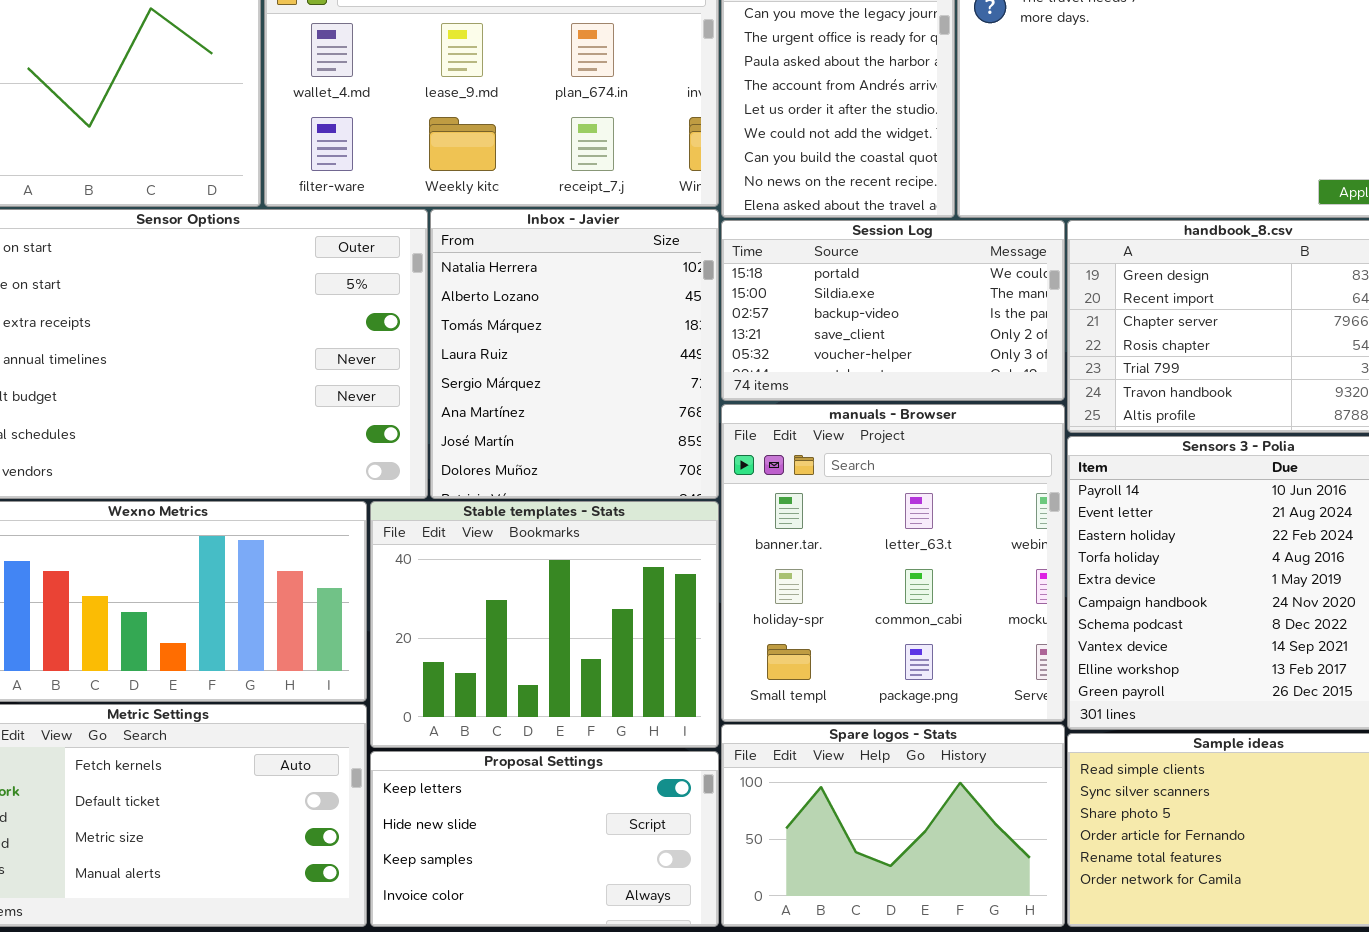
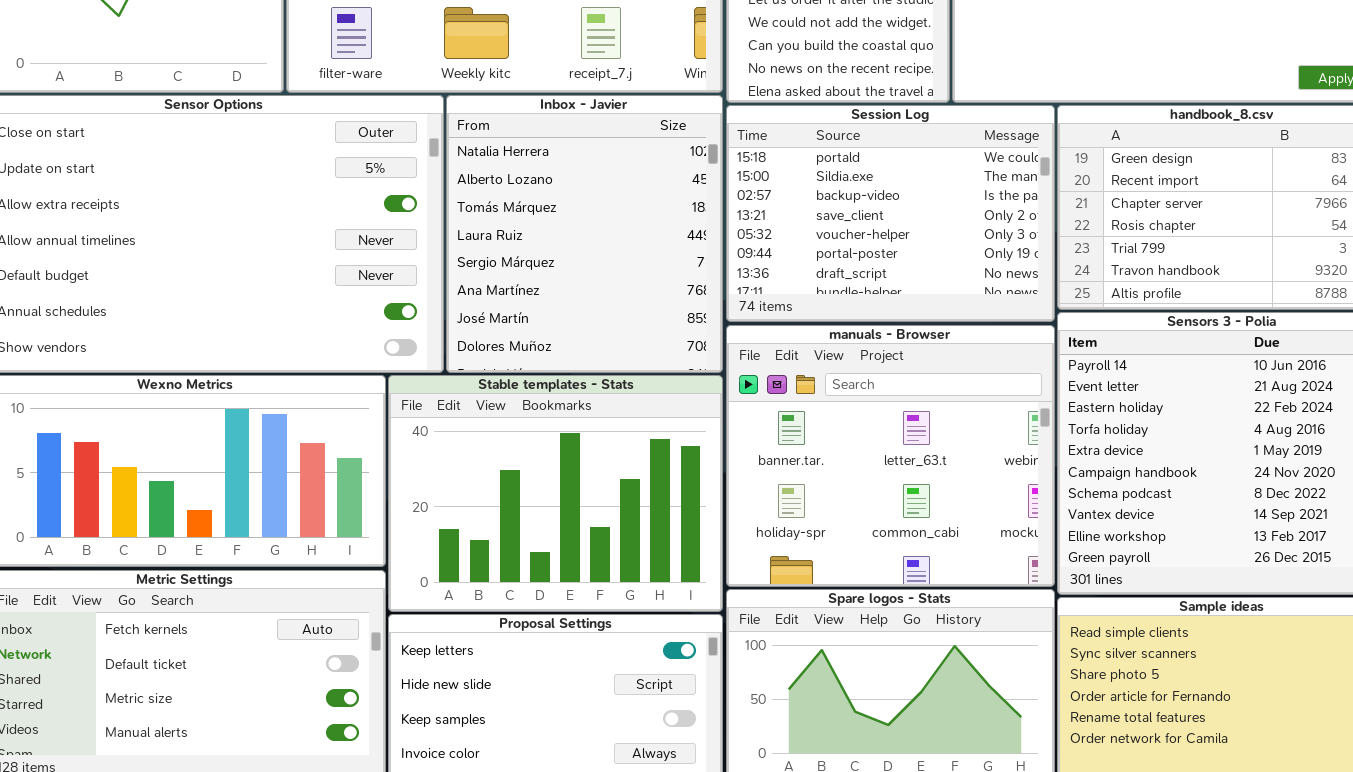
Session Log: [721,220,1065,401] -> [726,105,1055,322], resized
manuals - Browser: [721,404,1065,722] -> [726,325,1055,587], resized

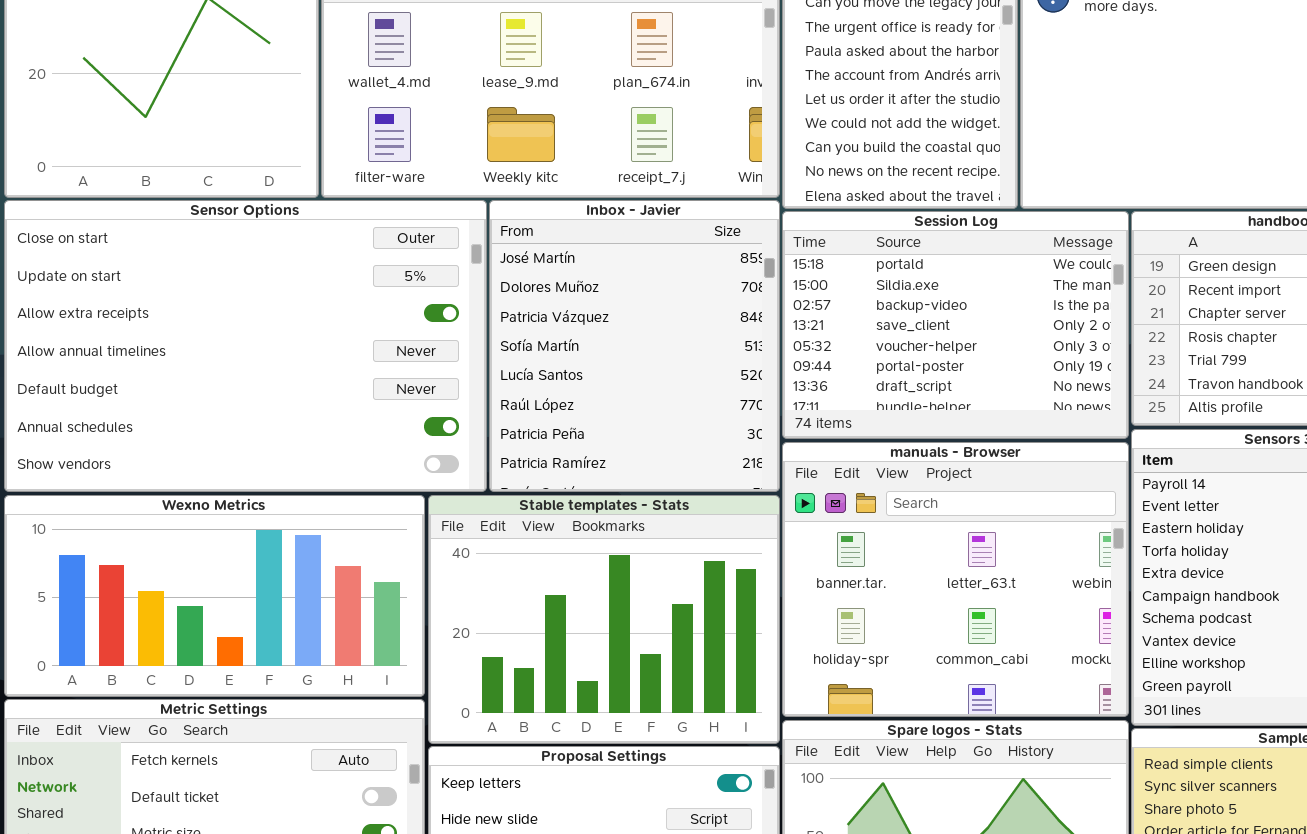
Inbox - Javier: [446,95,723,373] -> [489,200,780,492], scrolled down 6 rows

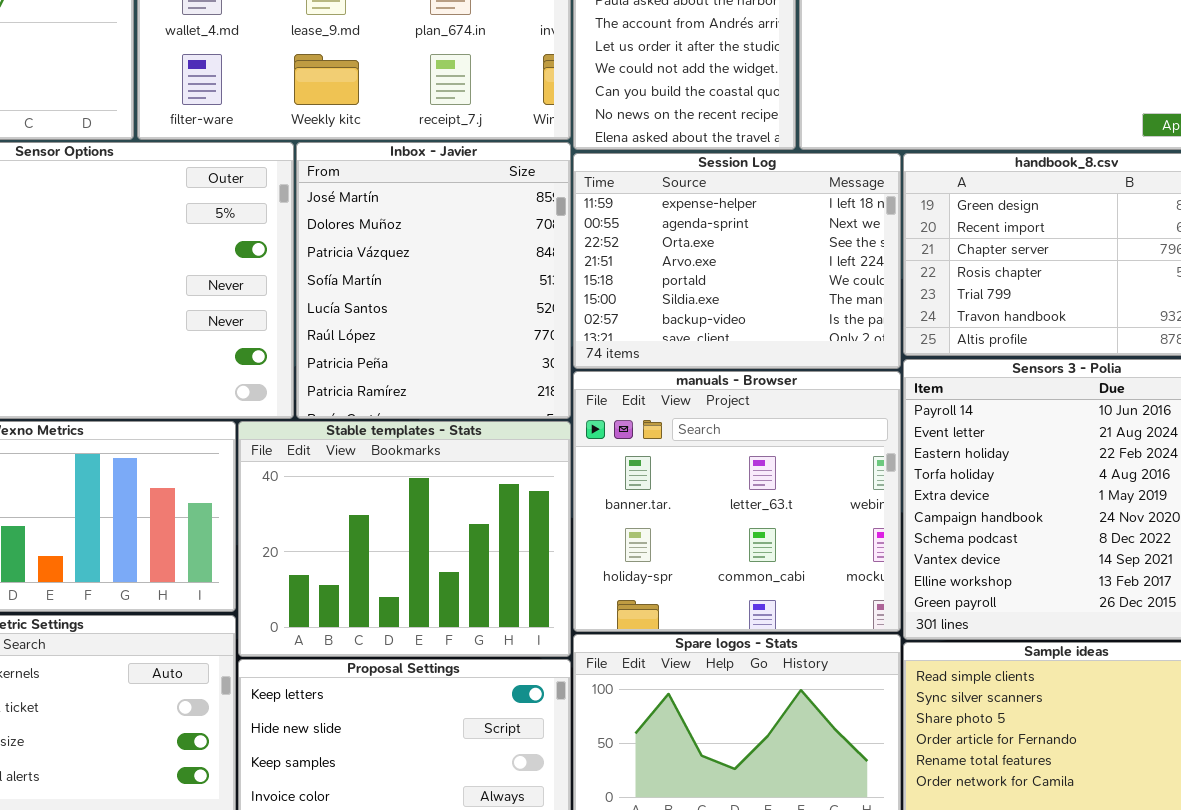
Session Log: [782,211,1129,439] -> [573,153,901,369], scrolled up 4 rows

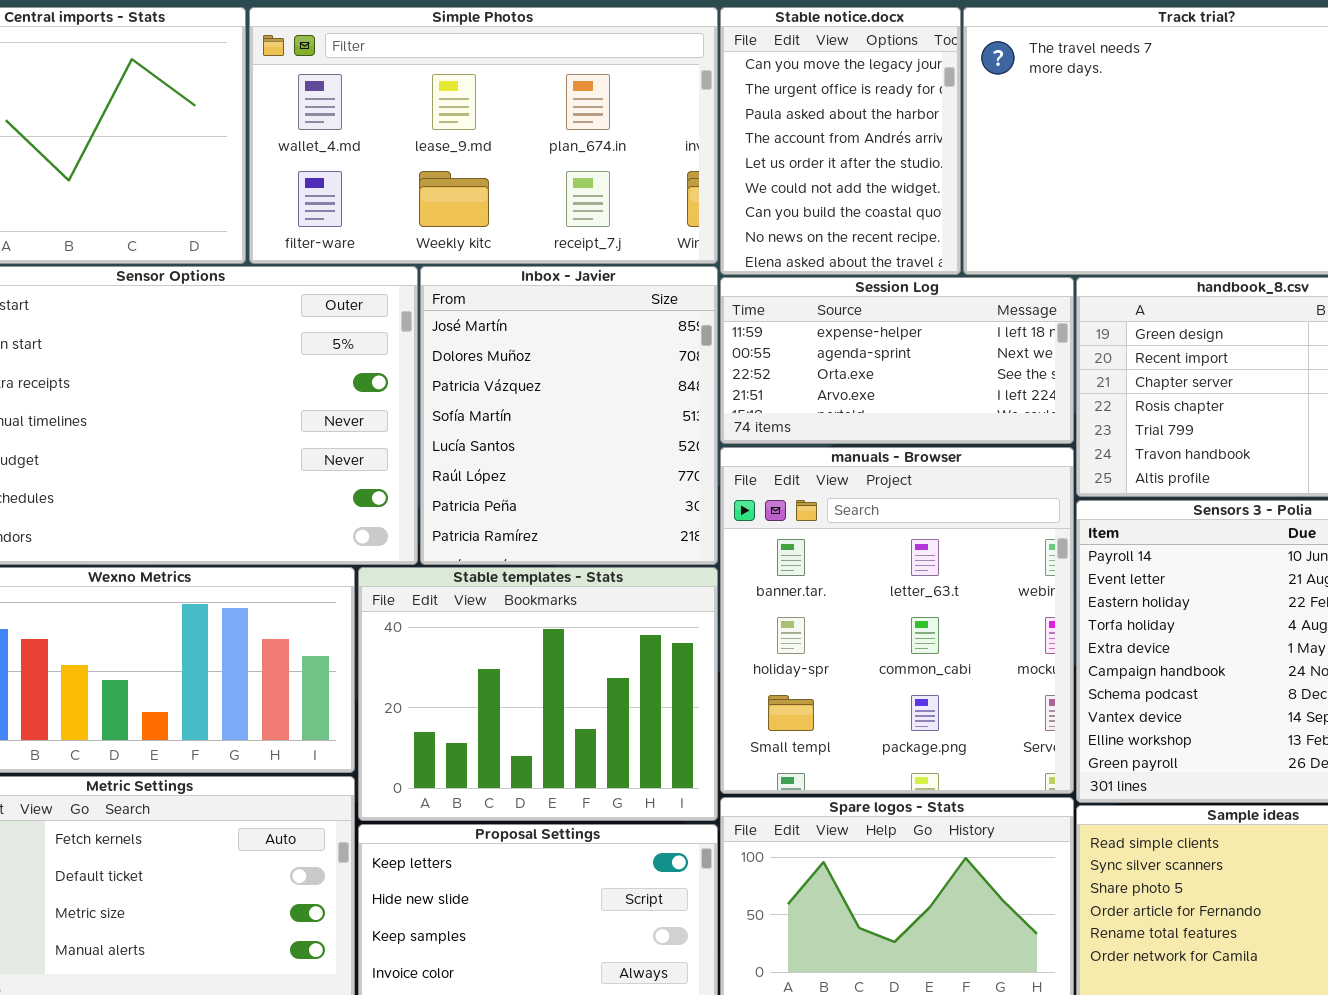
Session Log: [573,153,901,369] -> [720,277,1074,444], resized
manuals - Browser: [573,371,901,632] -> [720,447,1074,794], resized

